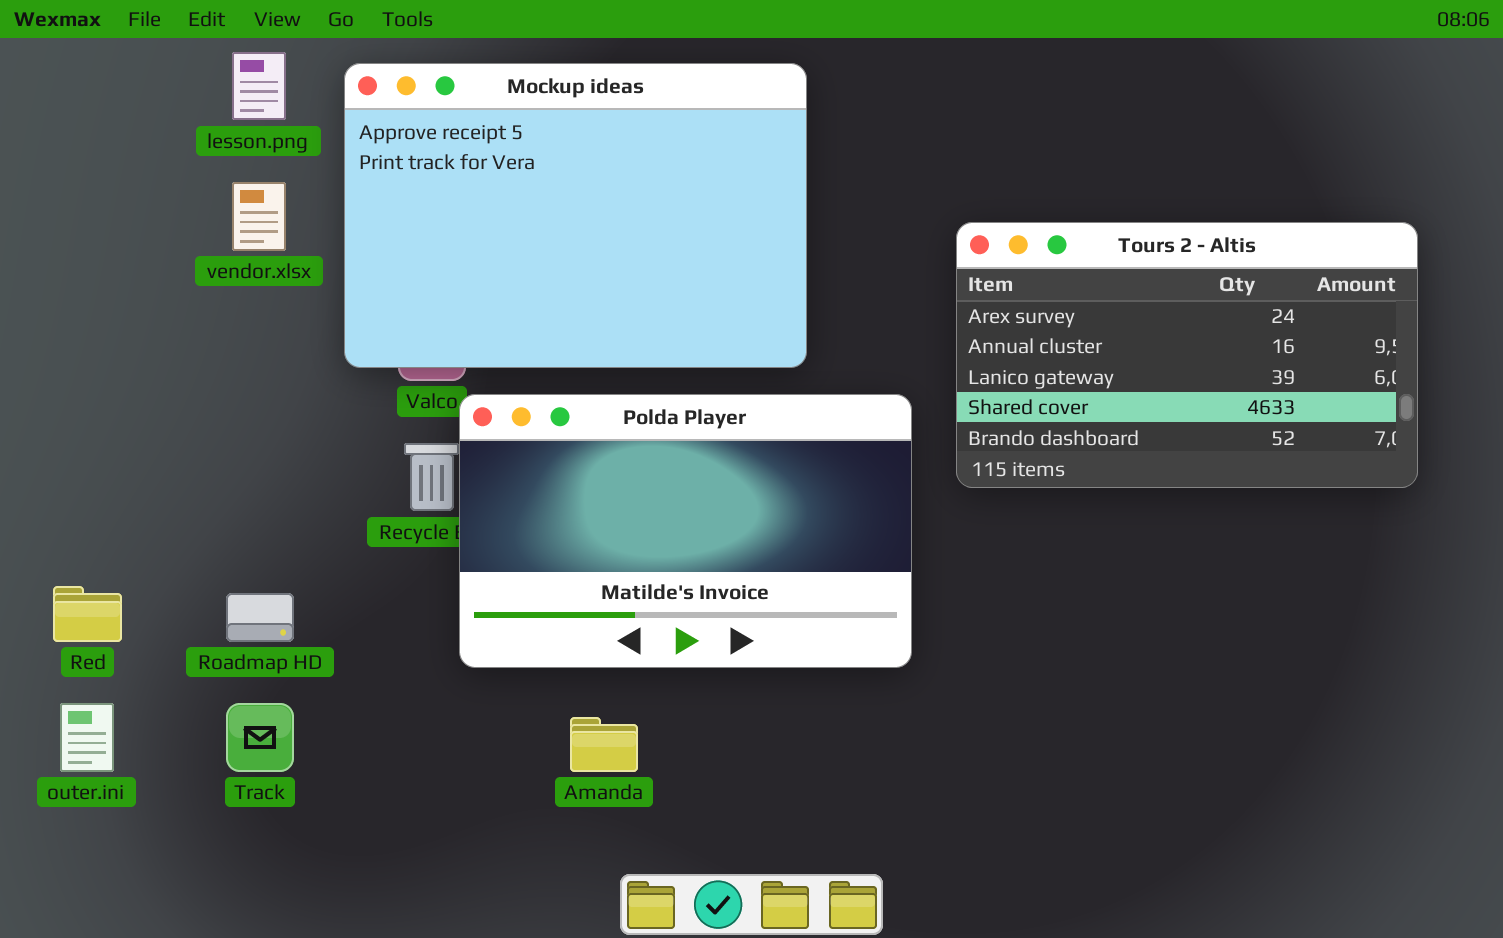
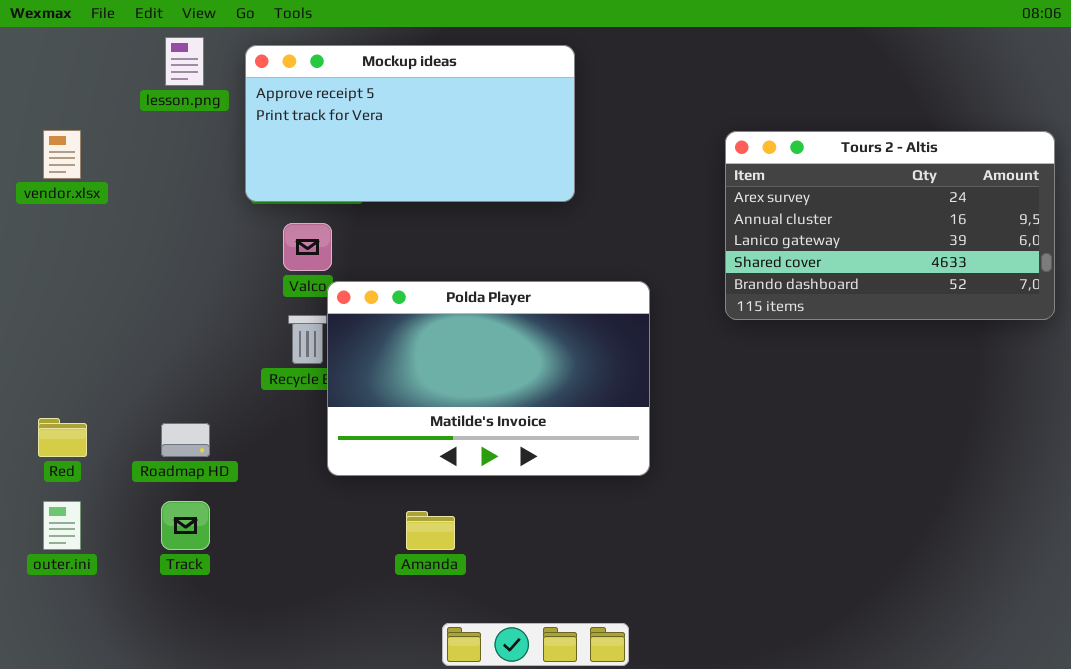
Mockup ideas: [344,63,807,368] -> [245,45,575,202], resized
vendor.xlsx: [232,182,286,251] -> [43,130,81,179], moved
Tours 2 - Altis: [956,222,1418,488] -> [725,131,1055,320], moved

